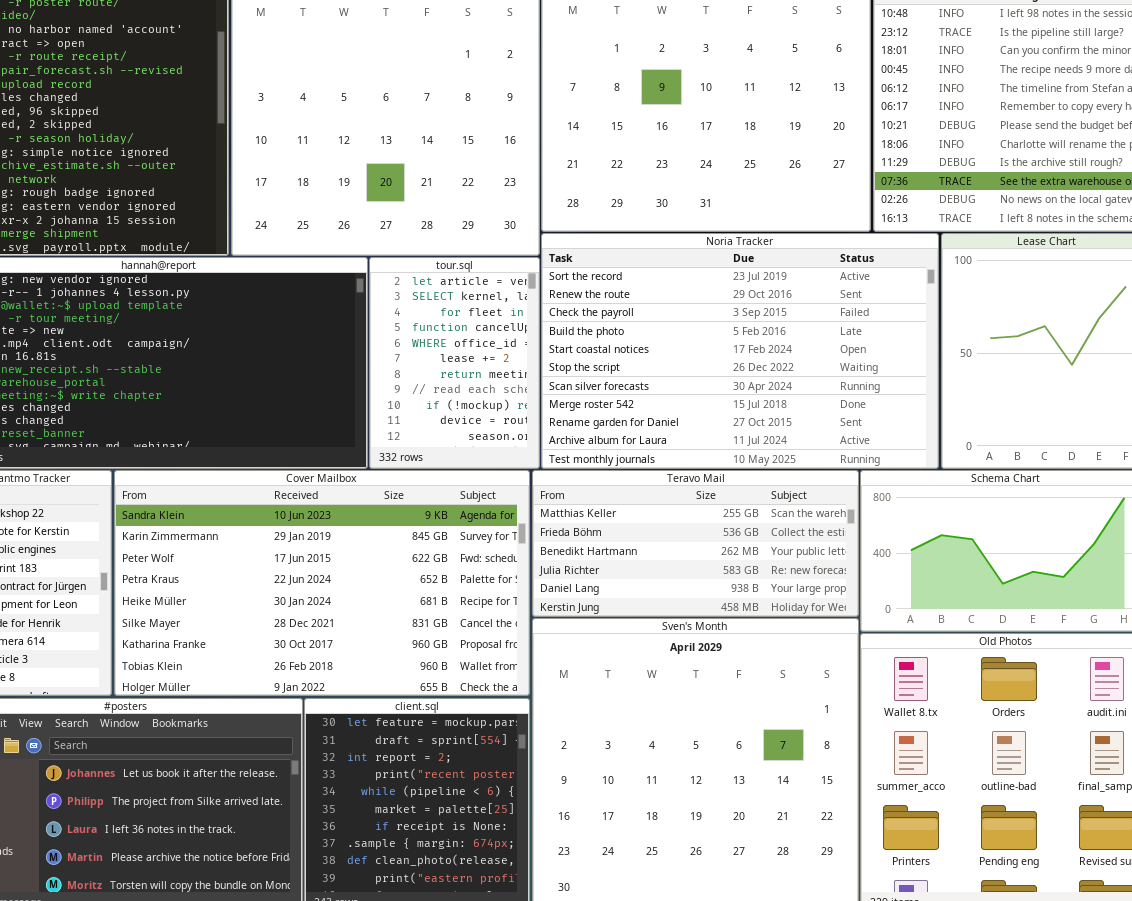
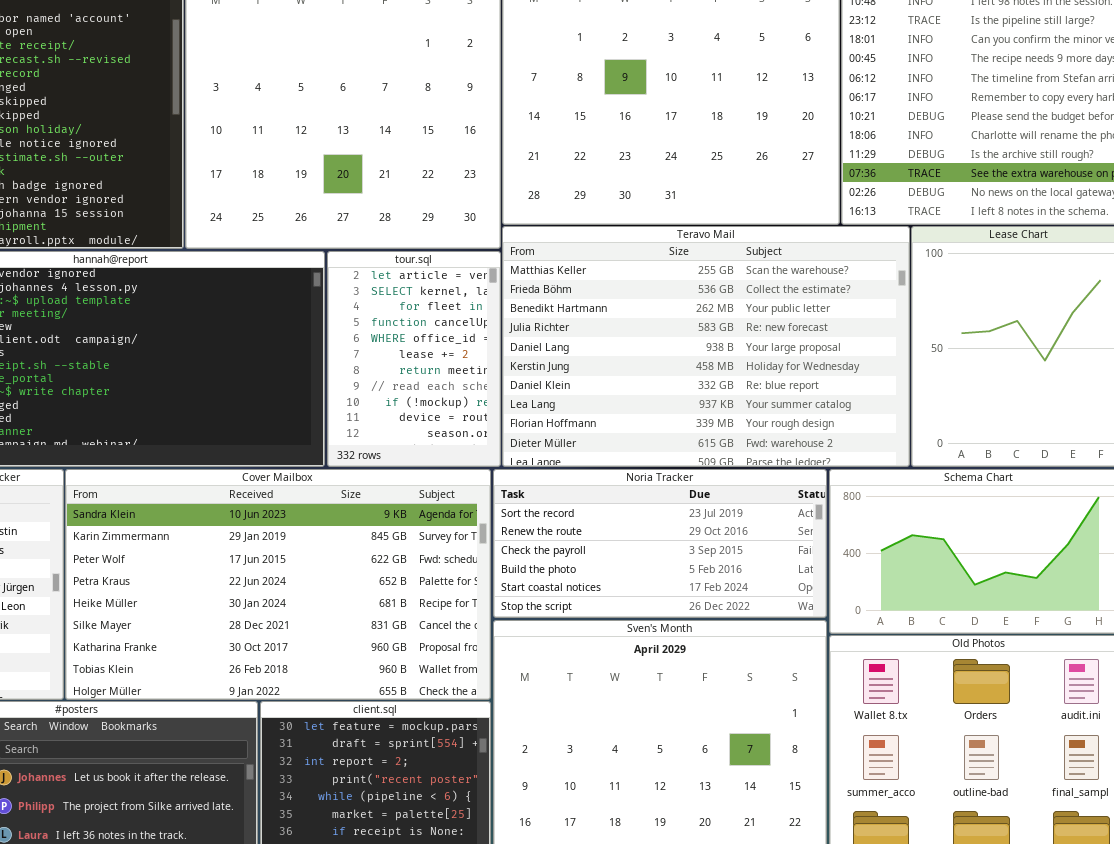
Noria Tracker: [541,233,939,469] -> [493,469,827,618], moved, resized
Teravo Mail: [532,470,859,617] -> [502,226,910,467], moved, resized

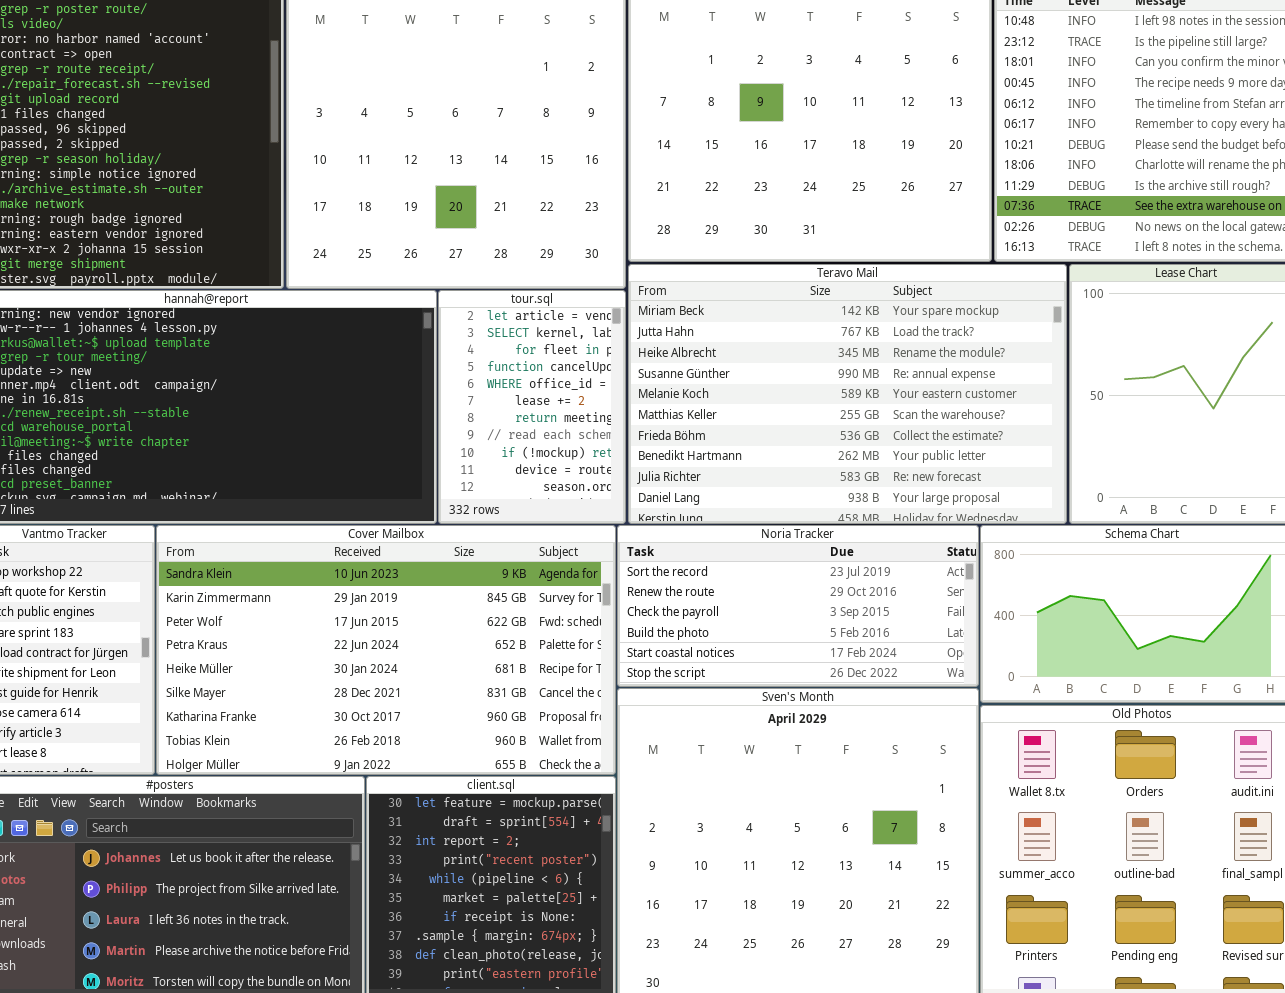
Teravo Mail: [502,226,910,467] -> [628,264,1067,524], scrolled up 5 rows

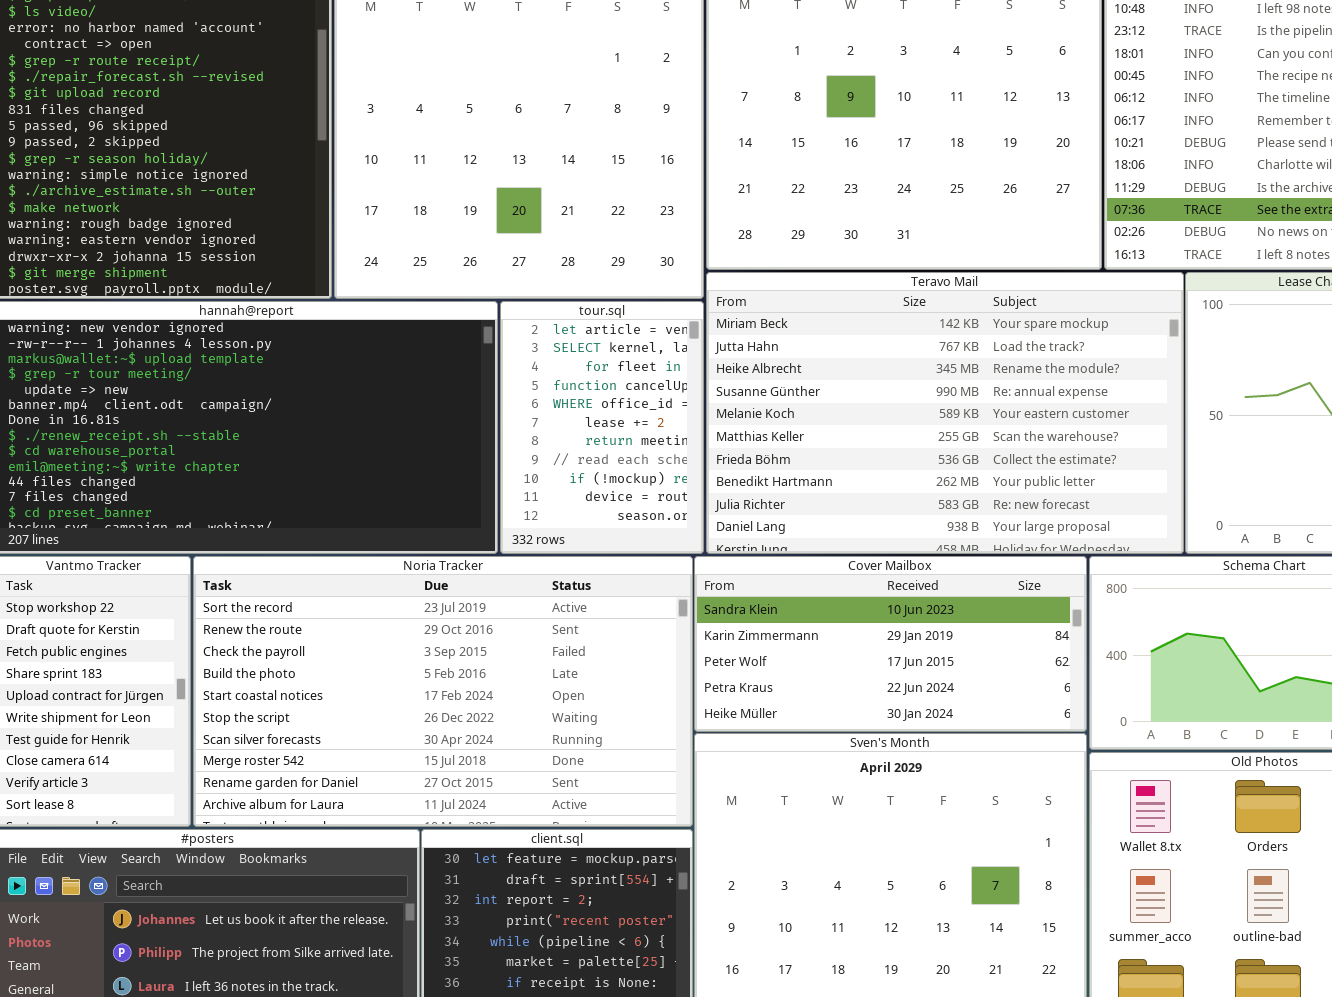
Cover Mailbox: [156,525,616,775] -> [694,556,1087,732], moved, resized
Noria Tracker: [617,525,979,687] -> [193,556,693,827], moved, resized

